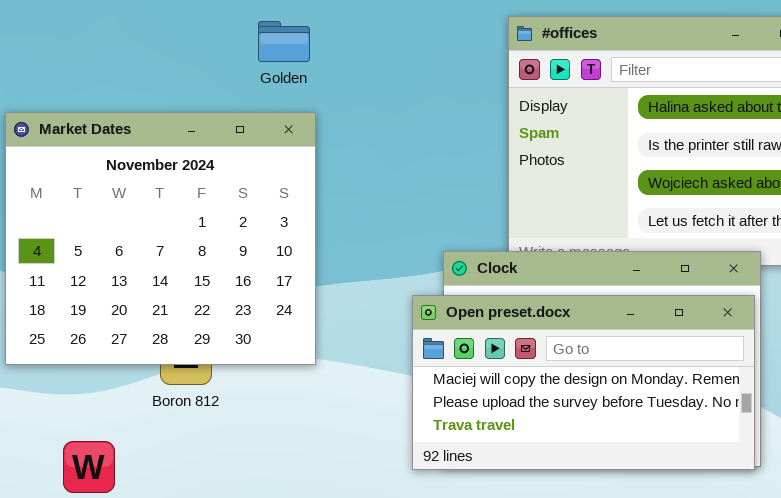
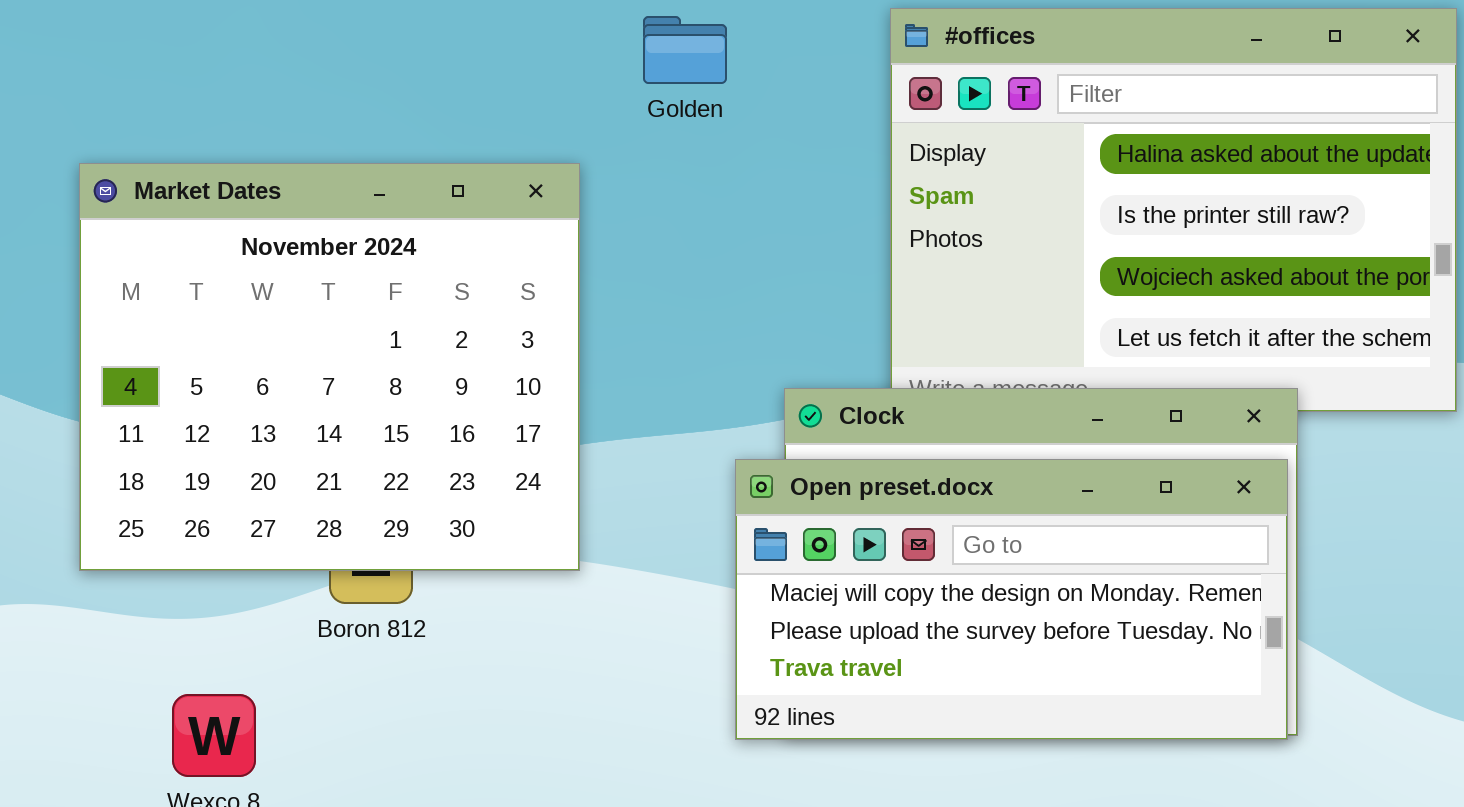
Golden: [258,21,310,62] -> [643,16,727,84], moved

